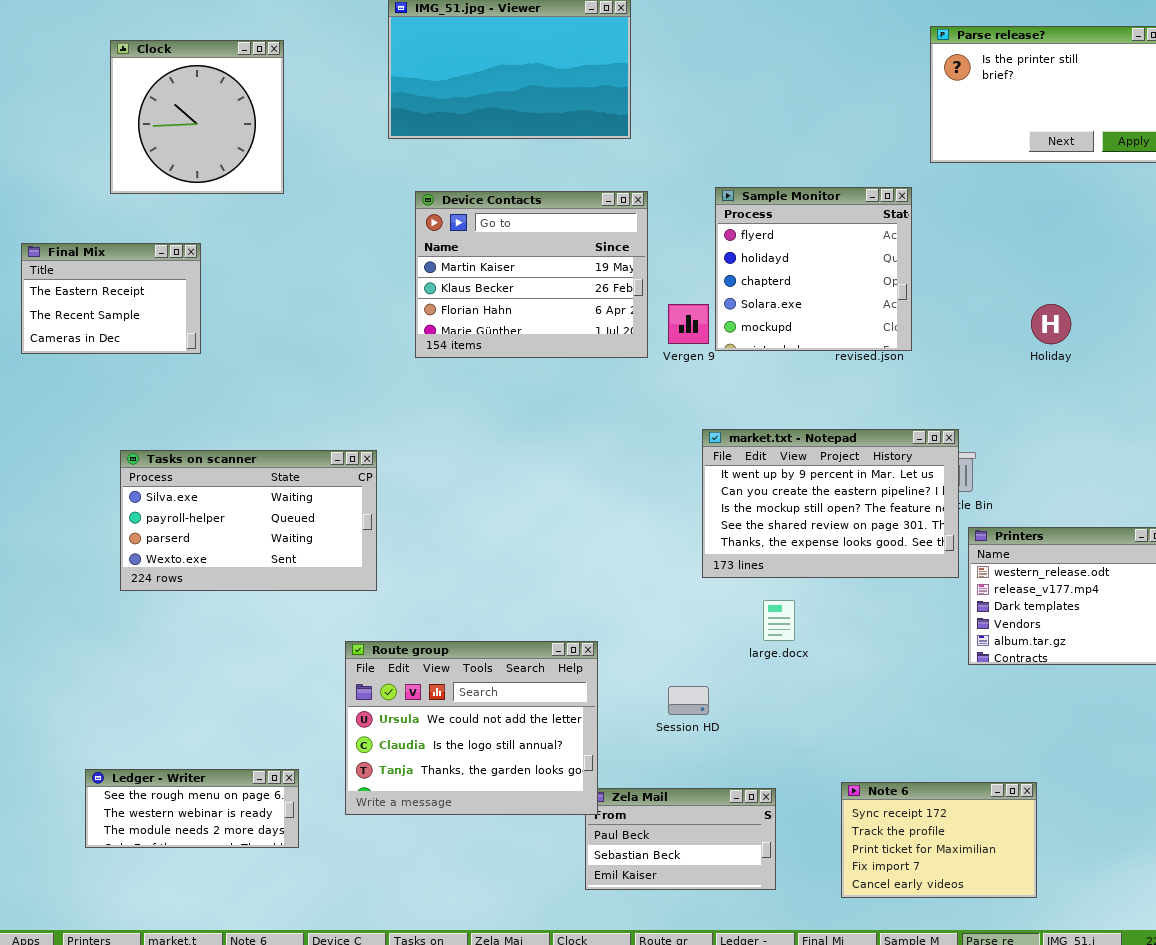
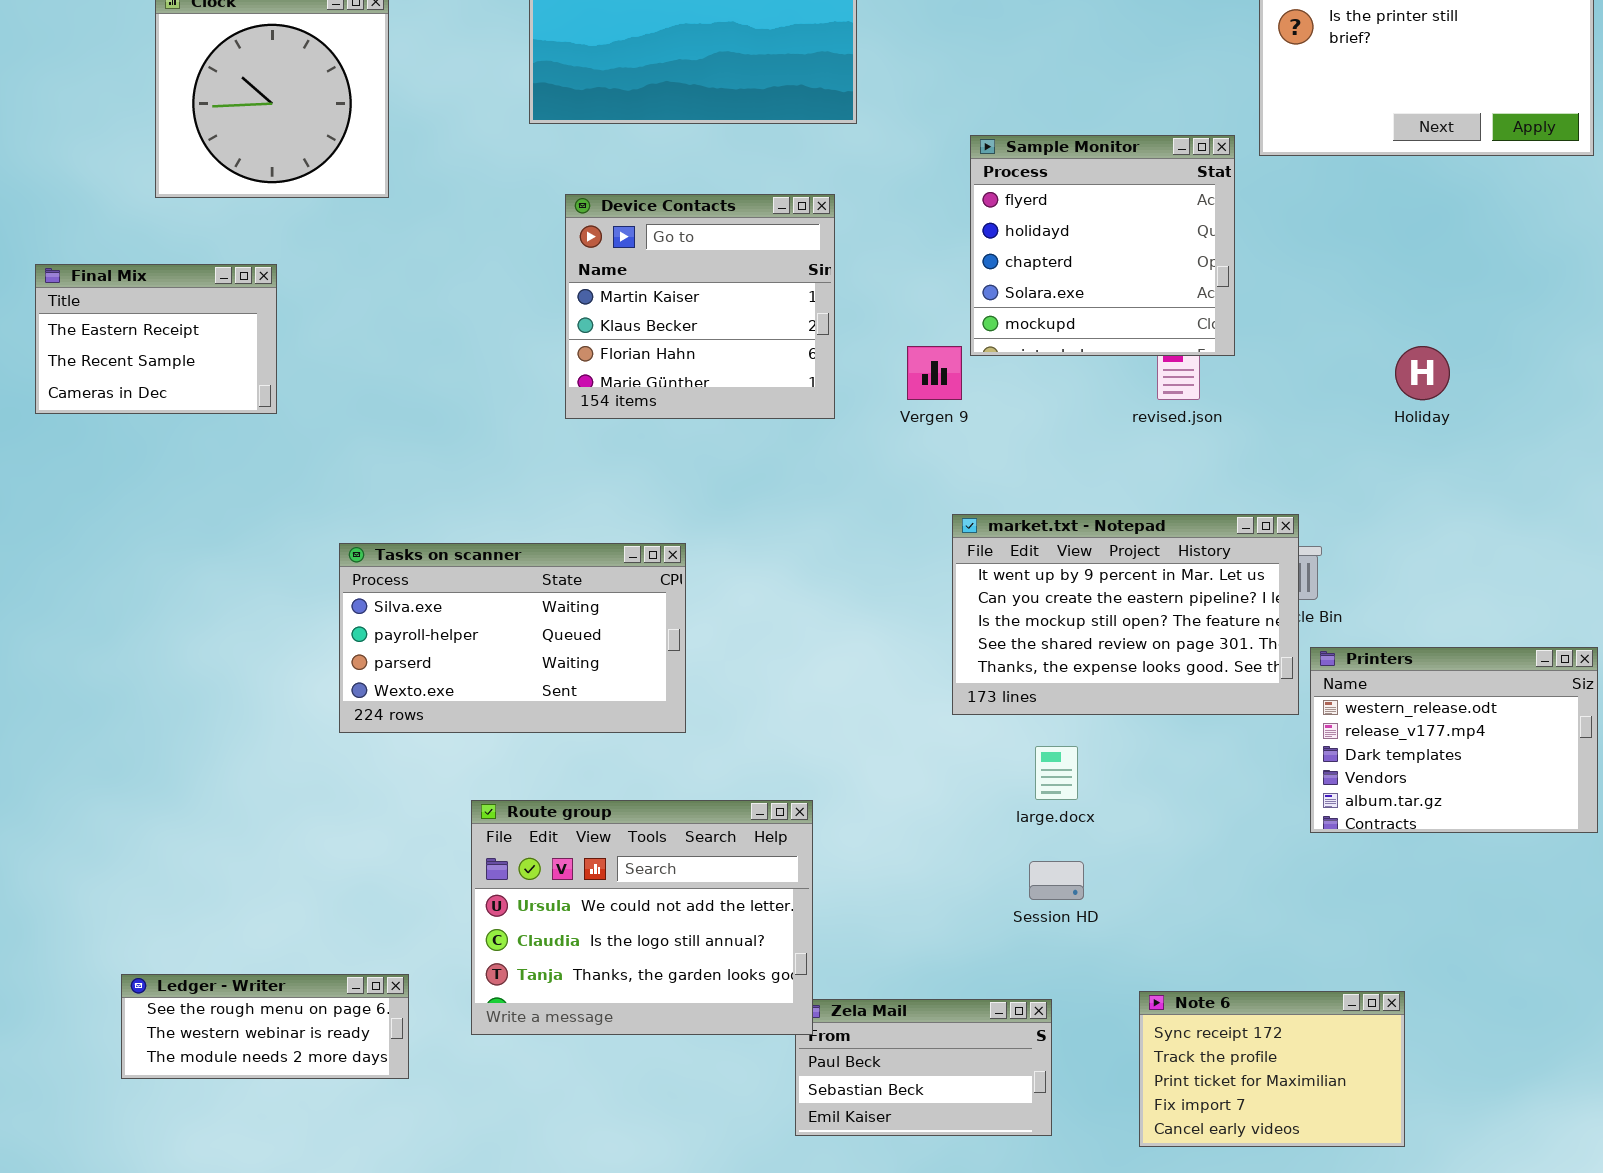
Sample Monitor: [715,187,912,351] -> [970,135,1235,356], moved
Device Contacts: [415,191,648,358] -> [565,194,835,419], resized
Tasks on scanner: [120,450,377,591] -> [339,543,686,733], moved
Session HD: [668,686,709,715] -> [1029,861,1084,900], moved

